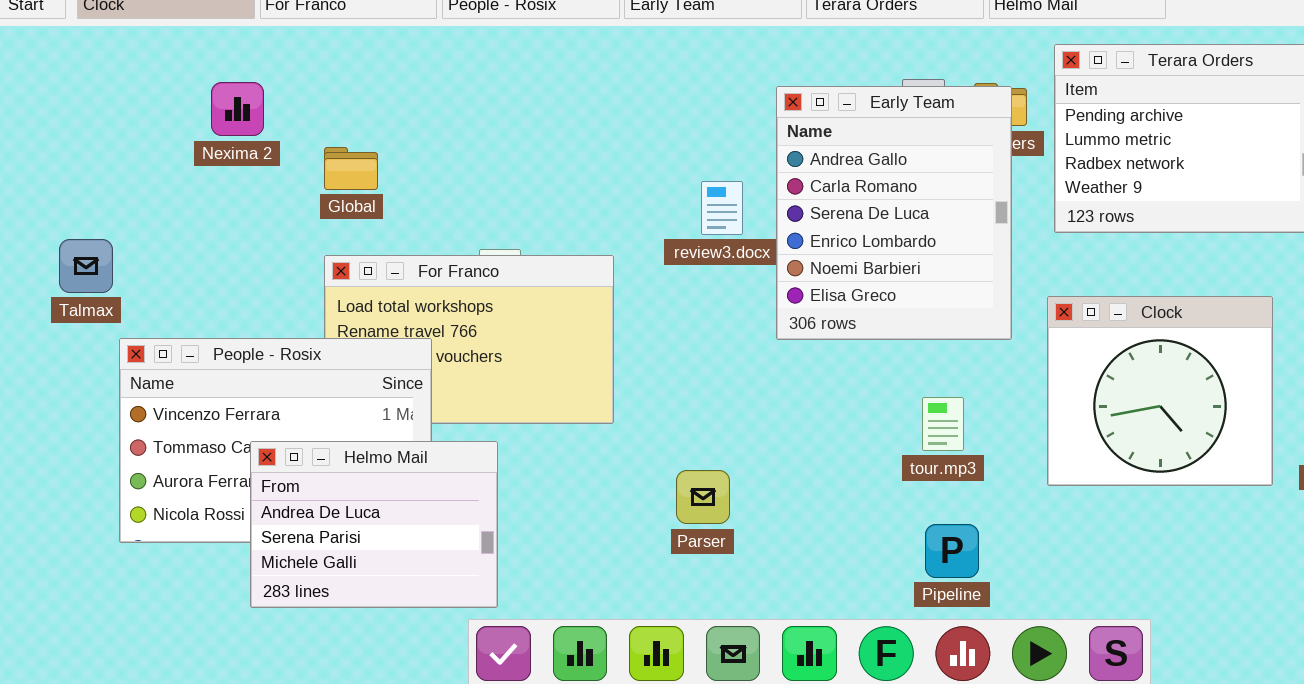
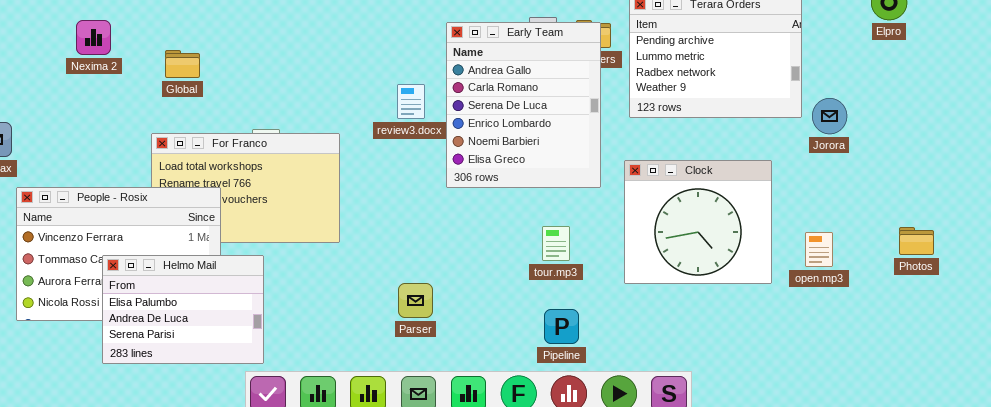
Global: [324,147,378,190] -> [165,50,200,78], moved
Helmo Mail: [250,441,498,608] -> [102,255,264,364], scrolled up 1 row
Parser: [676,470,730,524] -> [398,283,433,318], moved

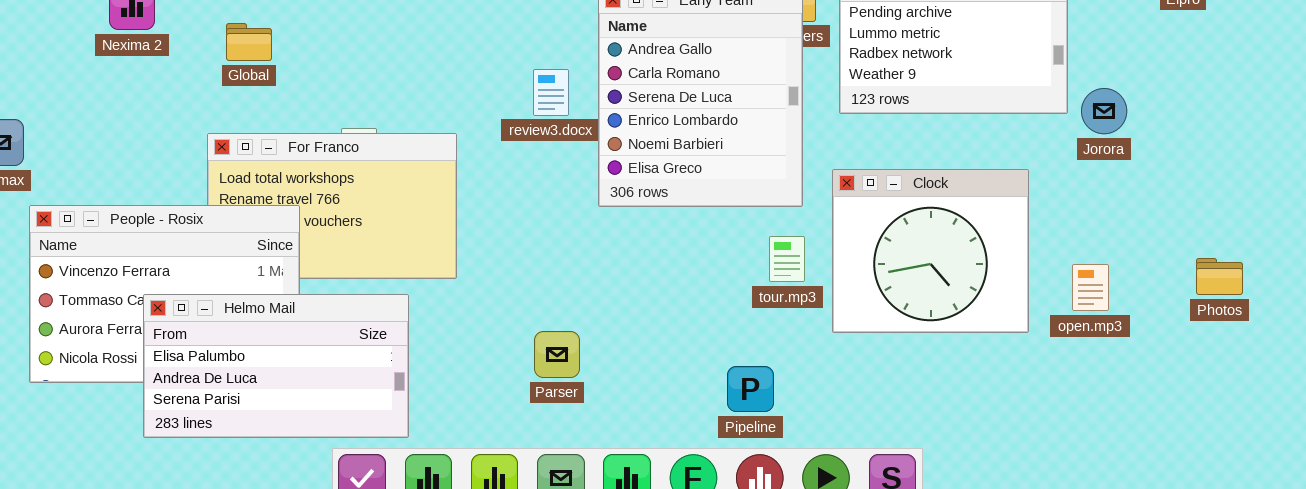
tour.mp3: [542,226,570,261] -> [769,236,805,282], moved
Helmo Mail: [102,255,264,364] -> [143,294,409,438], resized

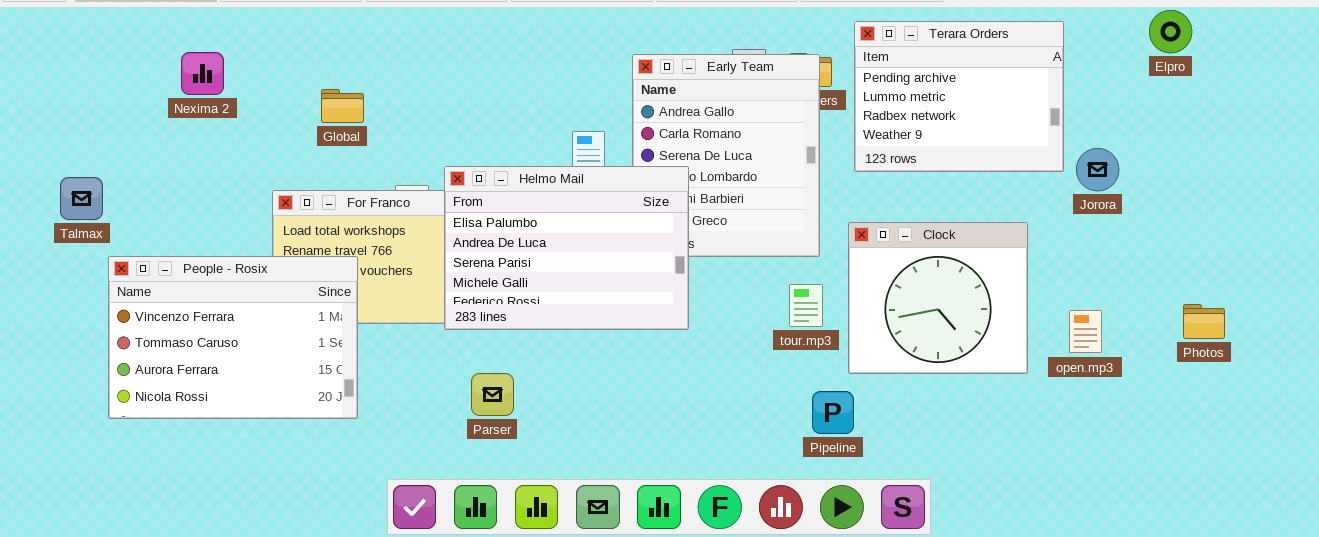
Global: [226,23,272,61] -> [321,89,364,123], moved
Helmo Mail: [143,294,409,438] -> [444,166,689,330], moved, resized
Parser: [534,331,580,378] -> [471,373,514,416], moved
Pipeline: [727,366,774,412] -> [812,391,854,434], moved

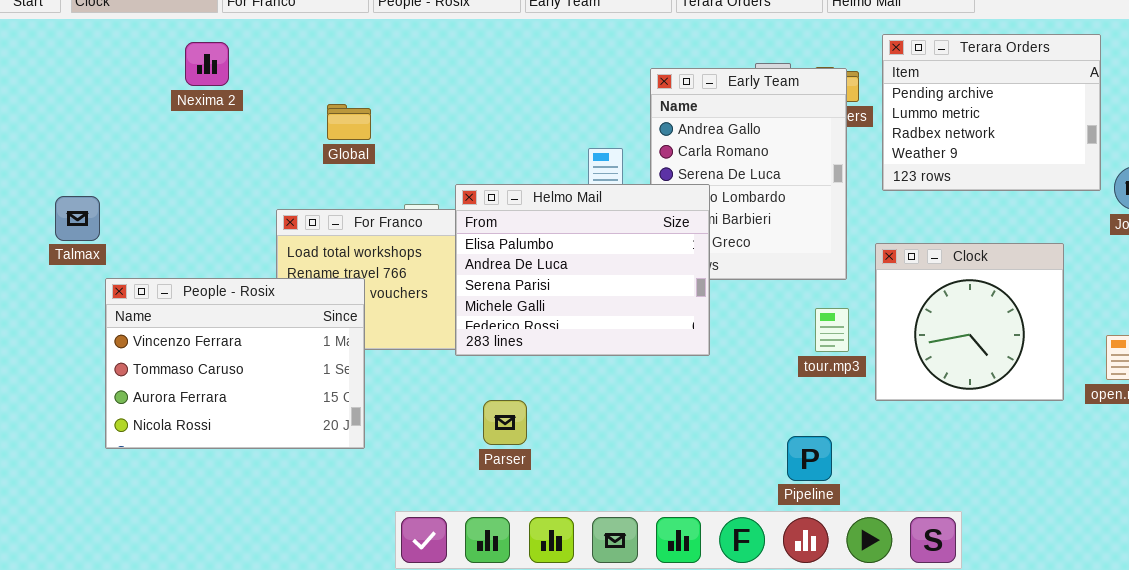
Nexima 2: [181,52,224,95] -> [185,42,229,86], moved
Pipeline: [812,391,854,434] -> [787,436,832,481], moved

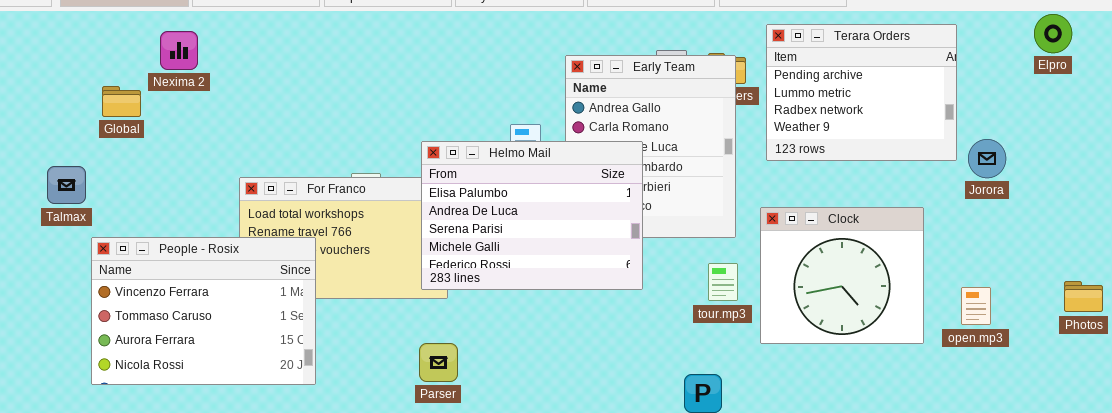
Global: [327,104,371,140] -> [102,86,141,117], moved
Helmo Mail: [455,184,710,356] -> [421,141,643,290], moved

